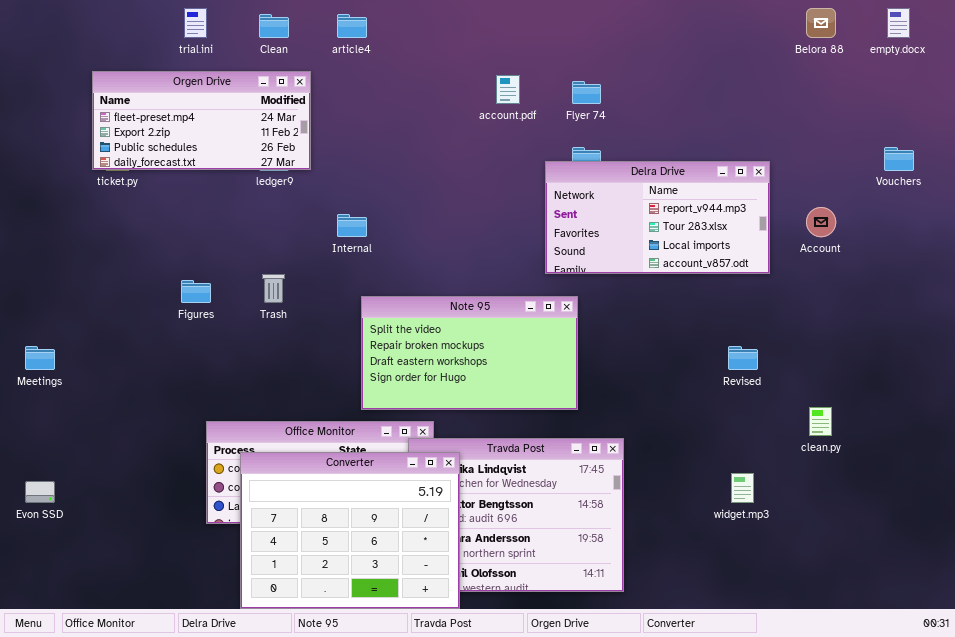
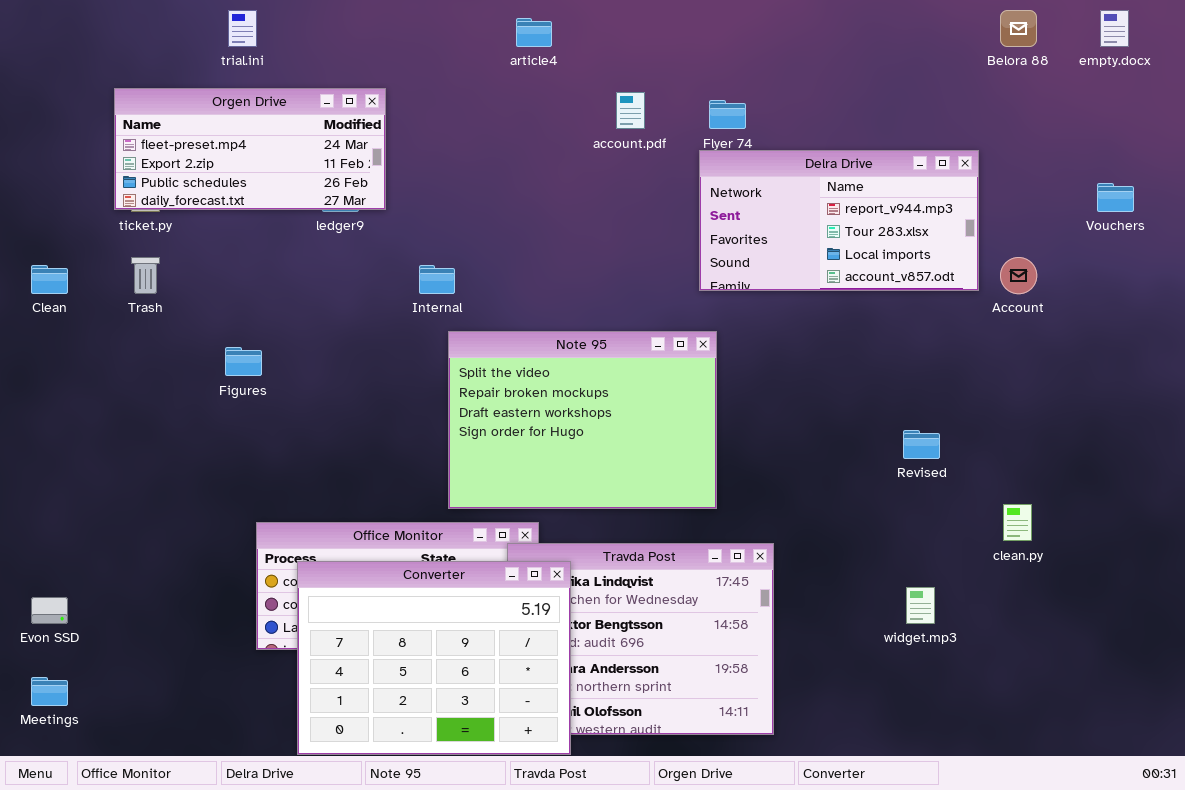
Clean: [259,14,289,38] -> [31,265,68,294], moved
article4: [337,14,367,38] -> [516,18,552,47], moved
Delra Drive: [545,161,770,274] -> [699,150,979,291], moved
Trash: [262,274,285,303] -> [131,257,160,294], moved
Note 95: [361,296,578,410] -> [448,331,717,509], resized
Meetings: [25,346,55,370] -> [31,677,68,706], moved

